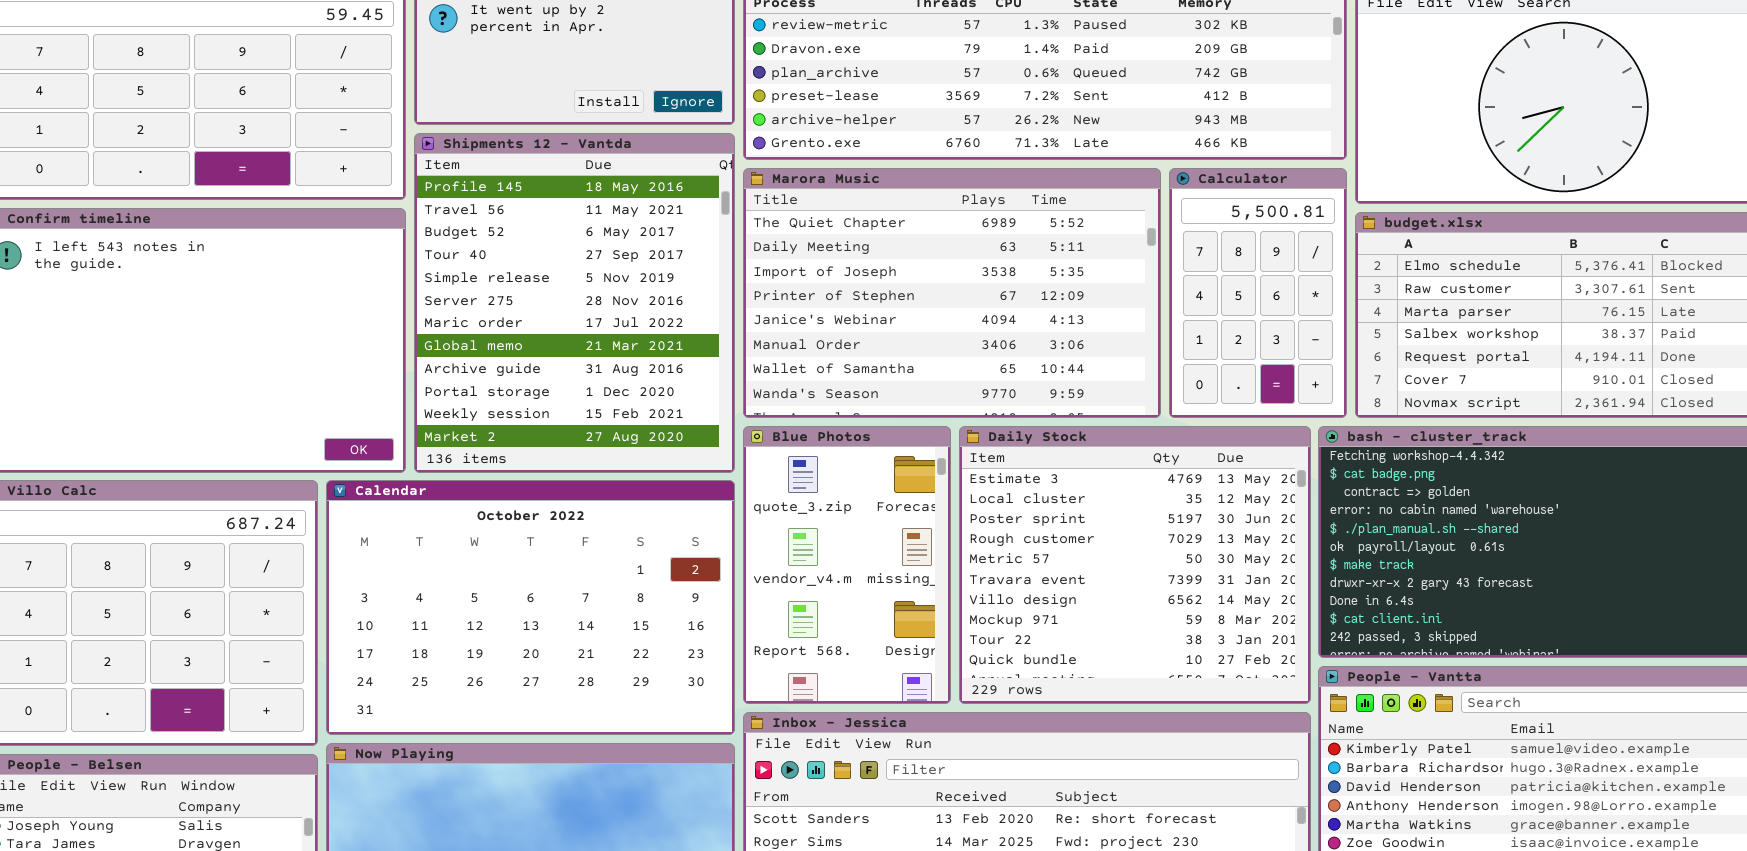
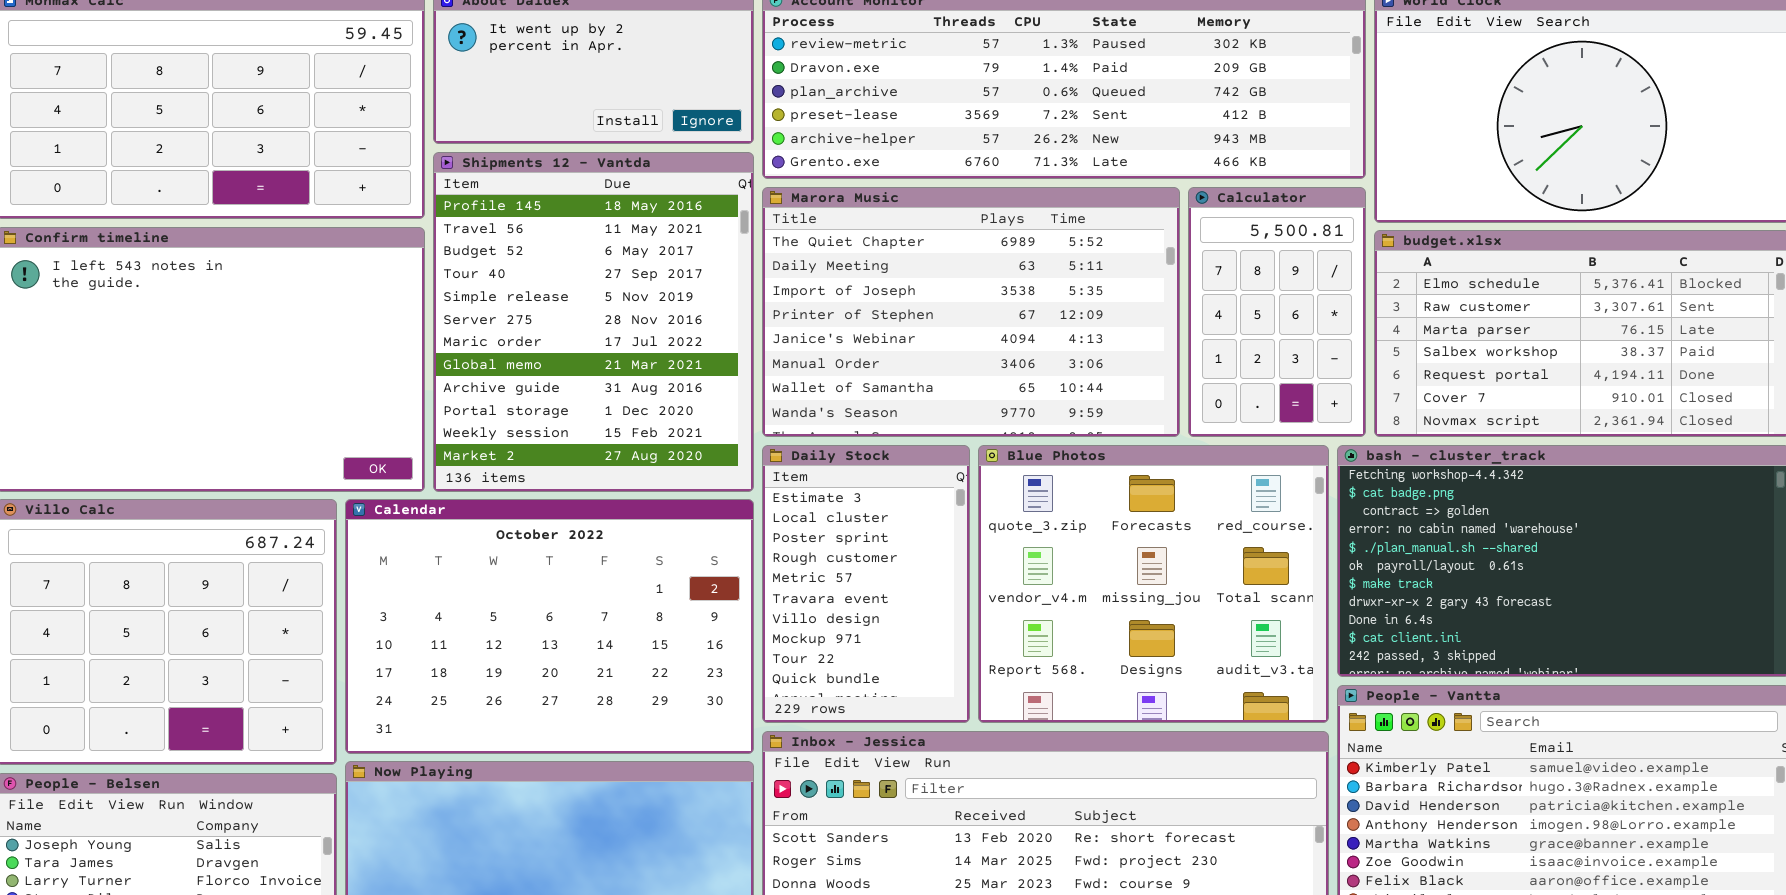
Blue Photos: [743,426,951,704] -> [978,445,1329,723], moved, resized
Daily Stock: [959,426,1311,704] -> [762,445,970,723], moved, resized

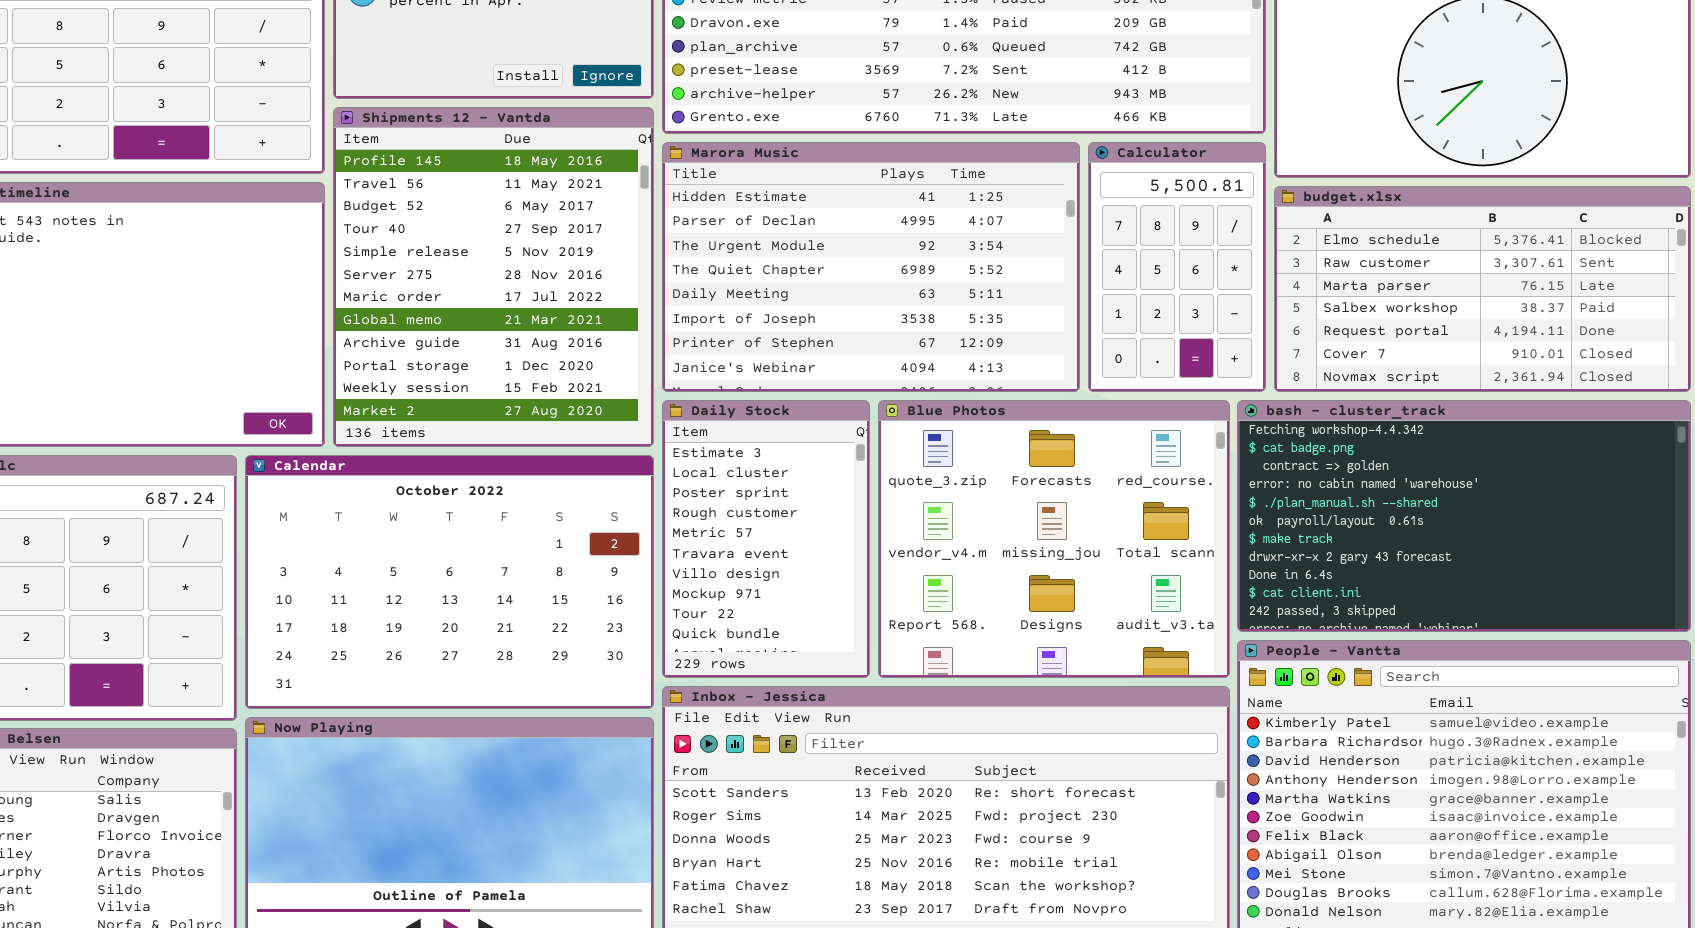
Marora Music: [762,187,1180,437] -> [662,142,1080,392], scrolled up 3 rows

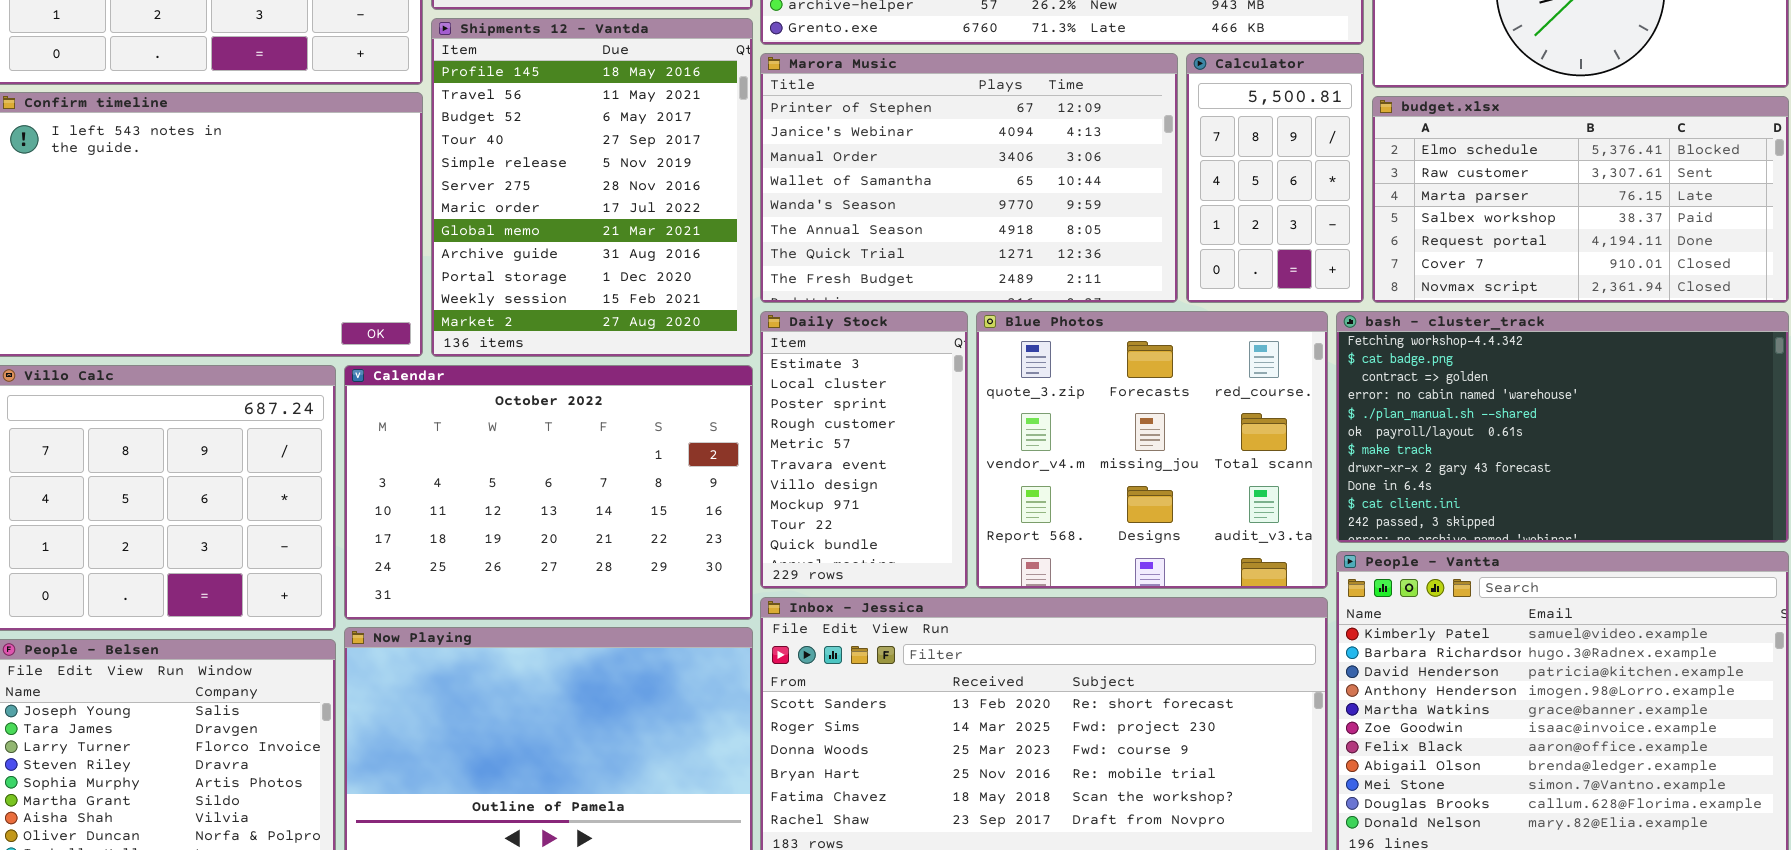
Marora Music: [662,142,1080,392] -> [760,53,1178,303], scrolled down 6 rows

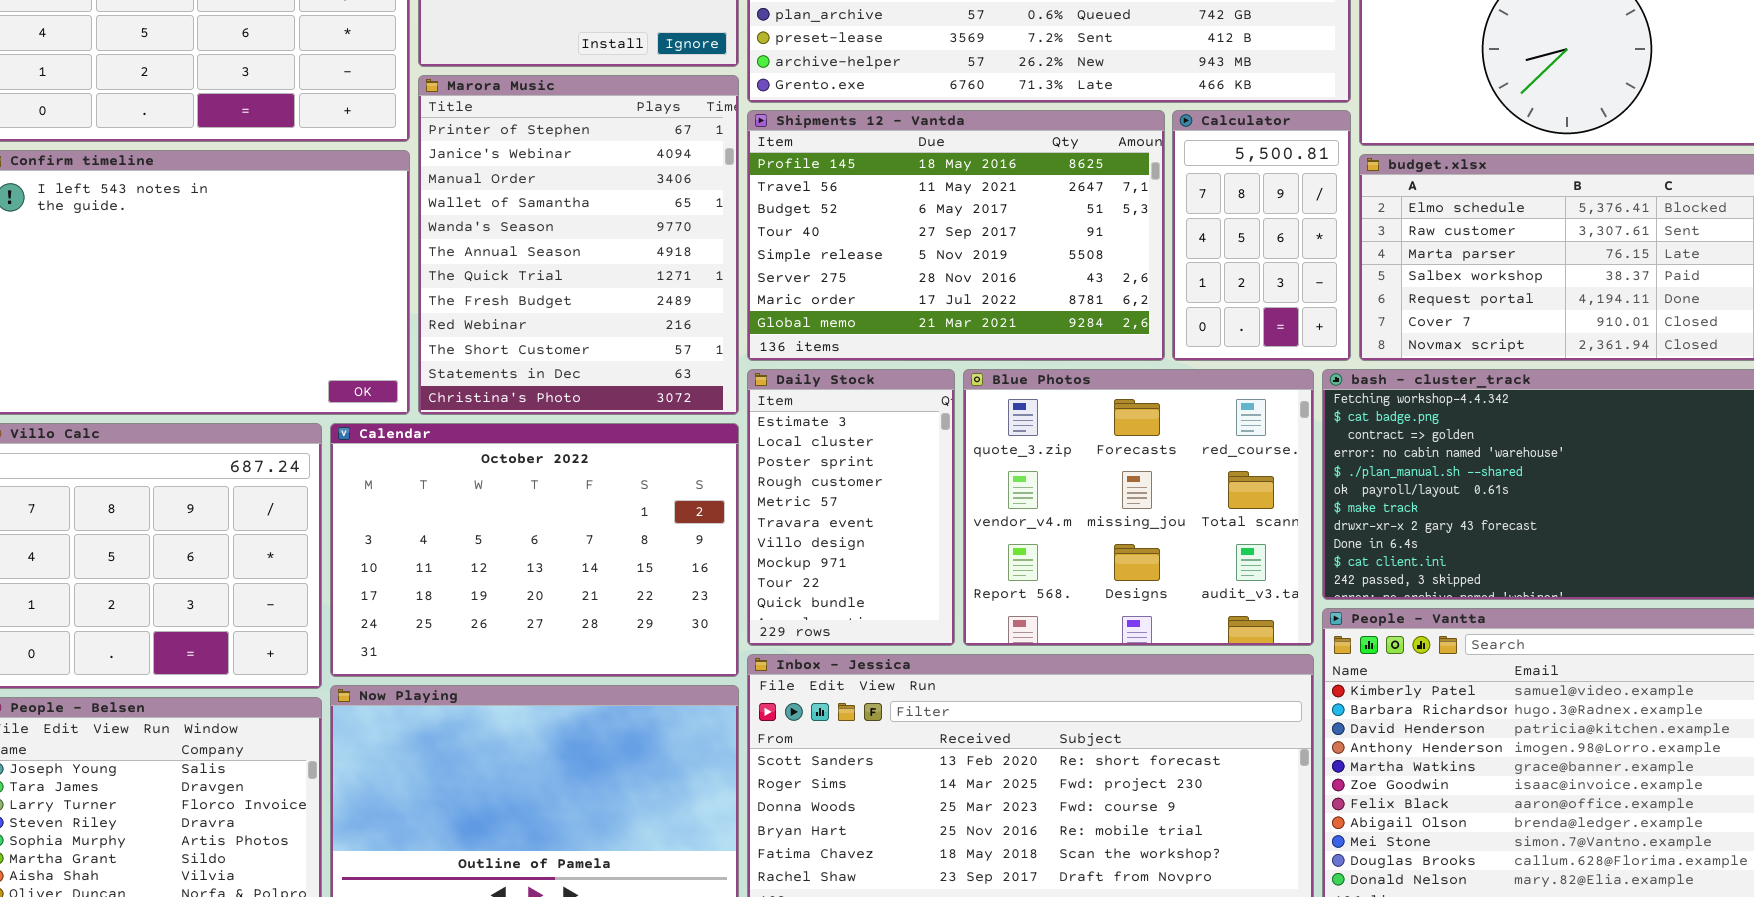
Shipments 12 - Vantda: [431,18,753,357] -> [747,110,1165,361], moved, resized
Marora Music: [760,53,1178,303] -> [418,75,739,415], moved, resized

